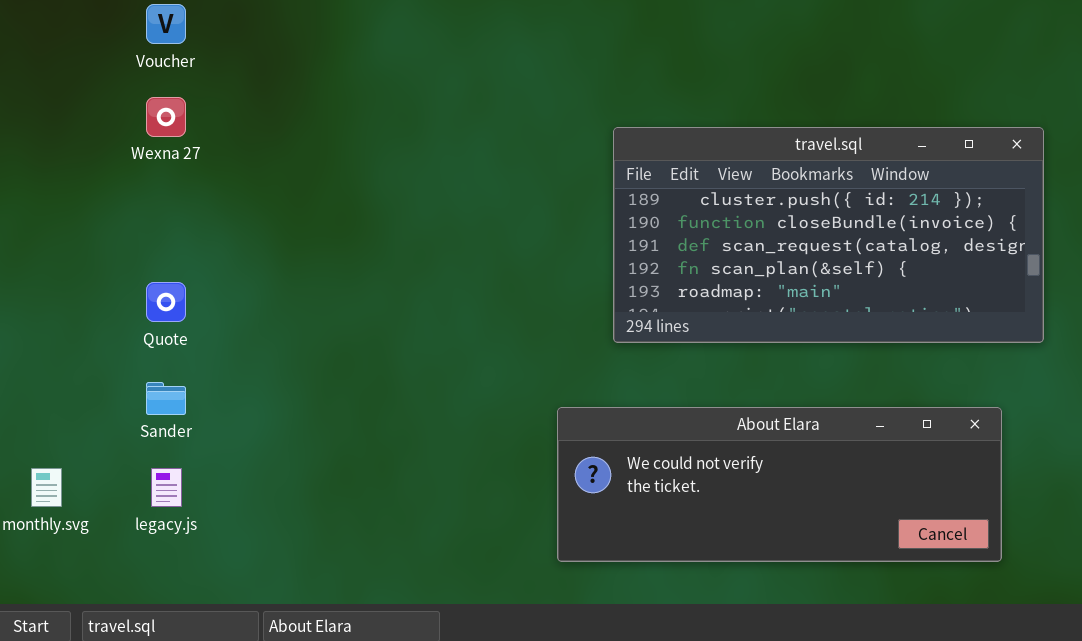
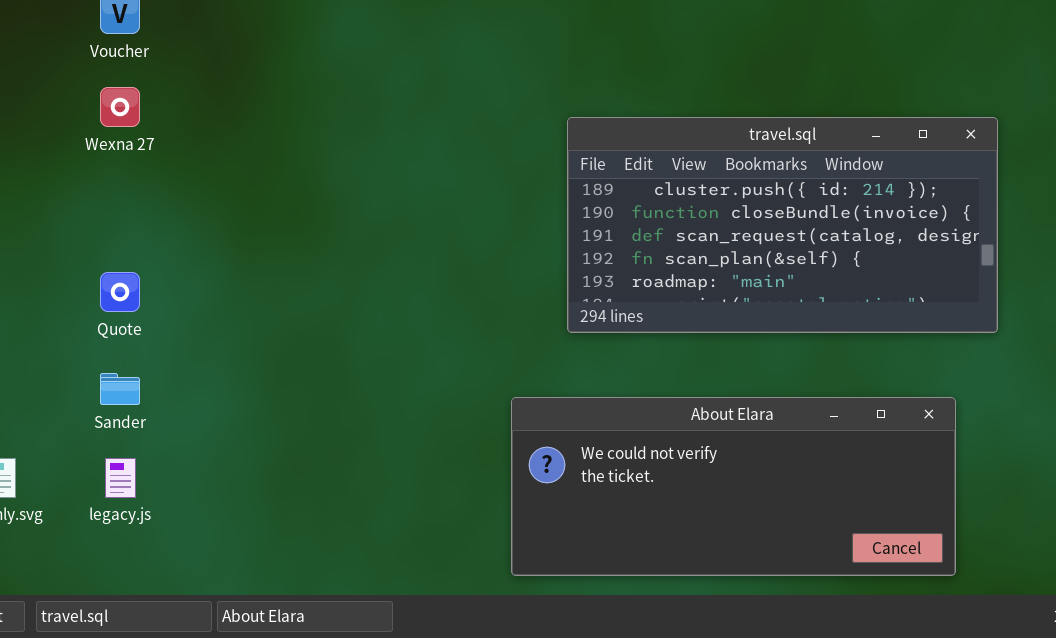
About Elara: [557,407,1002,562] -> [511,397,956,576], resized

